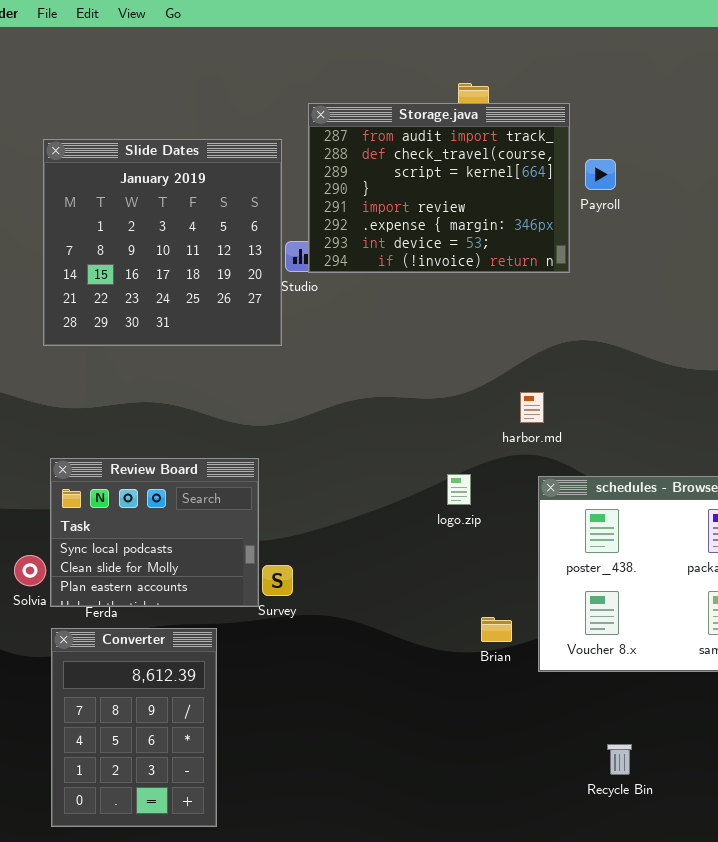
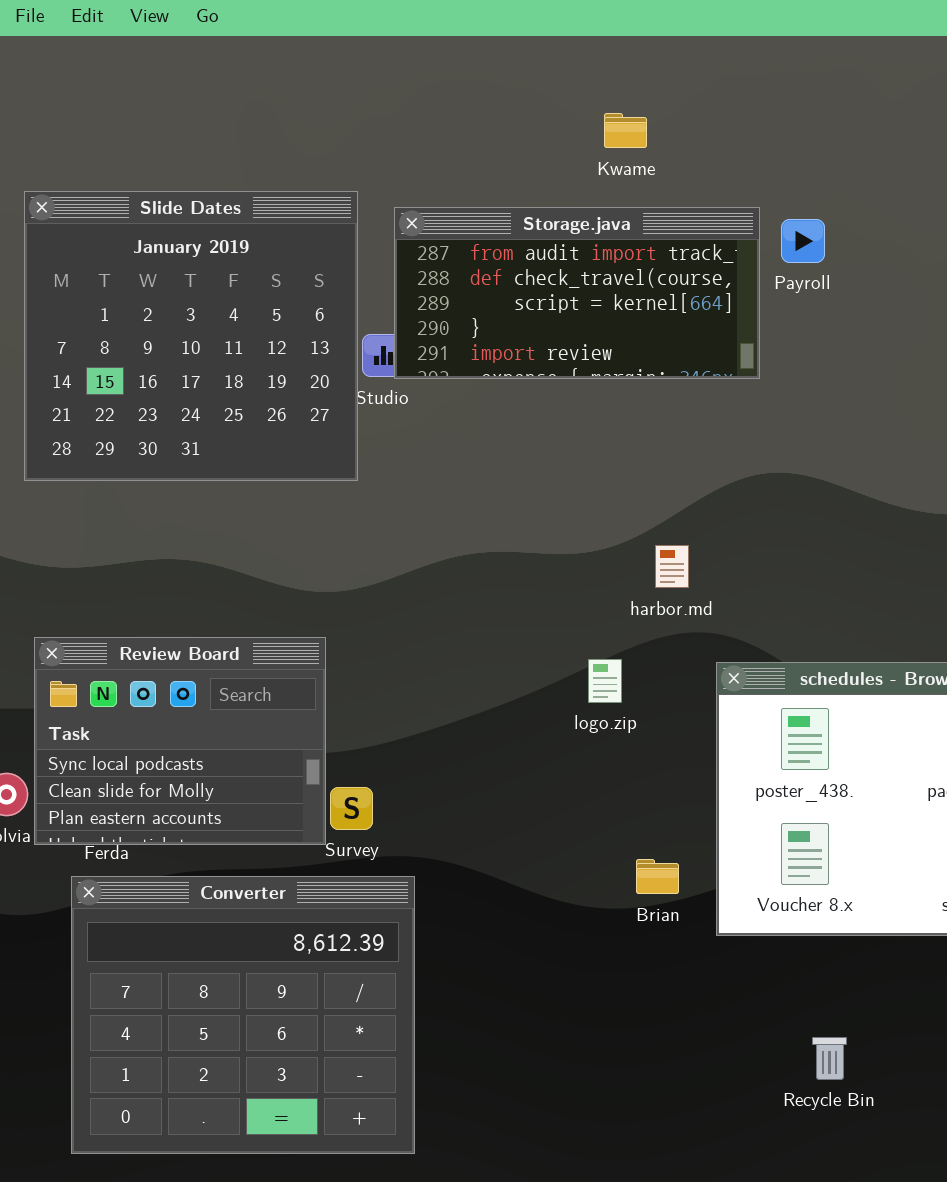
Storage.java: [308,103,570,273] -> [394,207,760,379], resized
harbor.md: [520,392,544,423] -> [655,545,689,588], moved
Converter: [51,628,217,827] -> [71,876,415,1154], moved, resized

